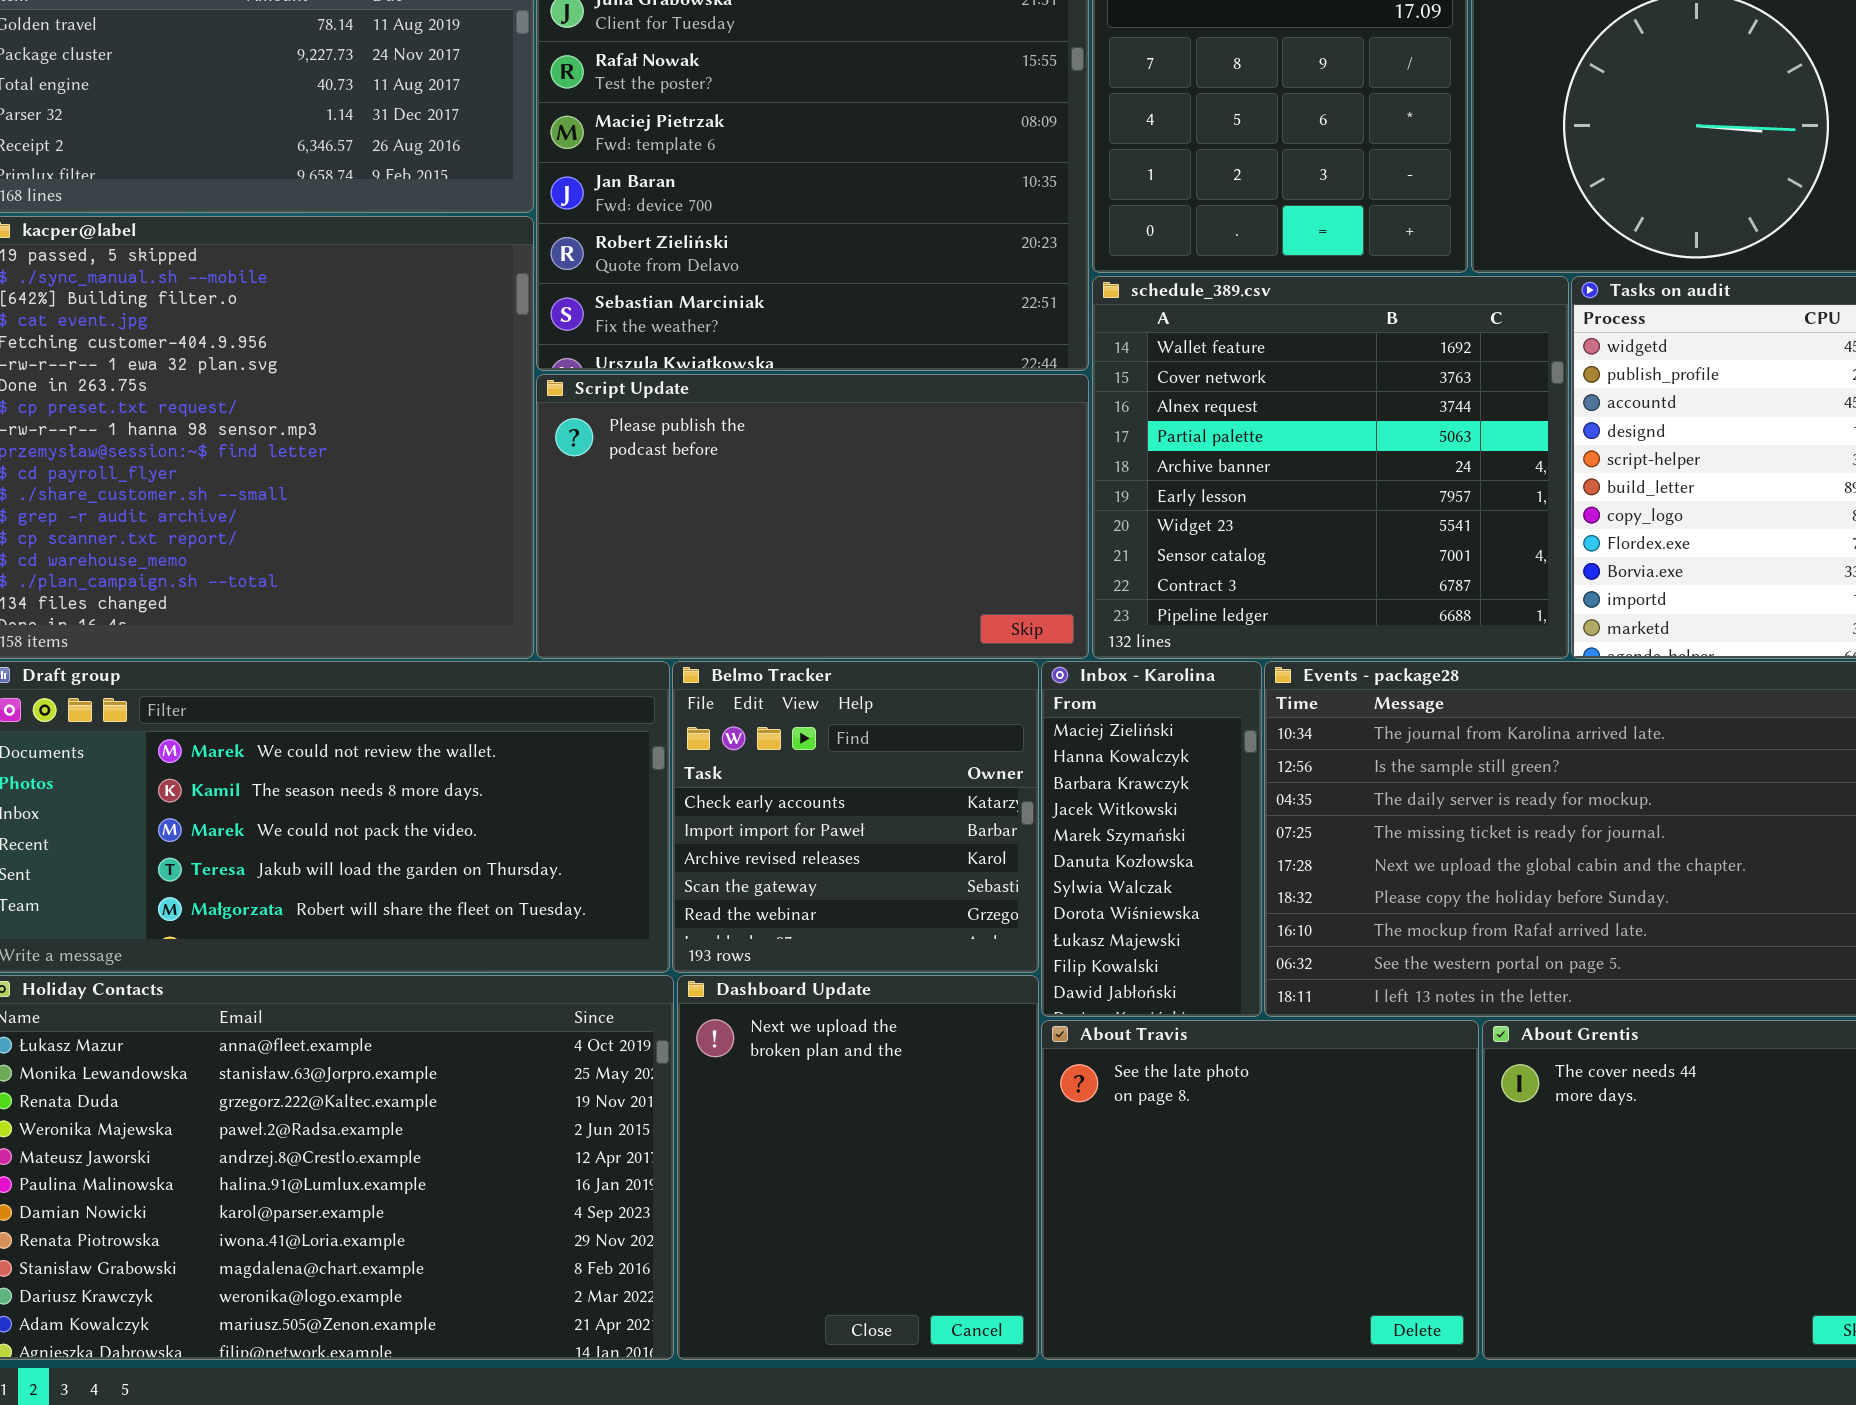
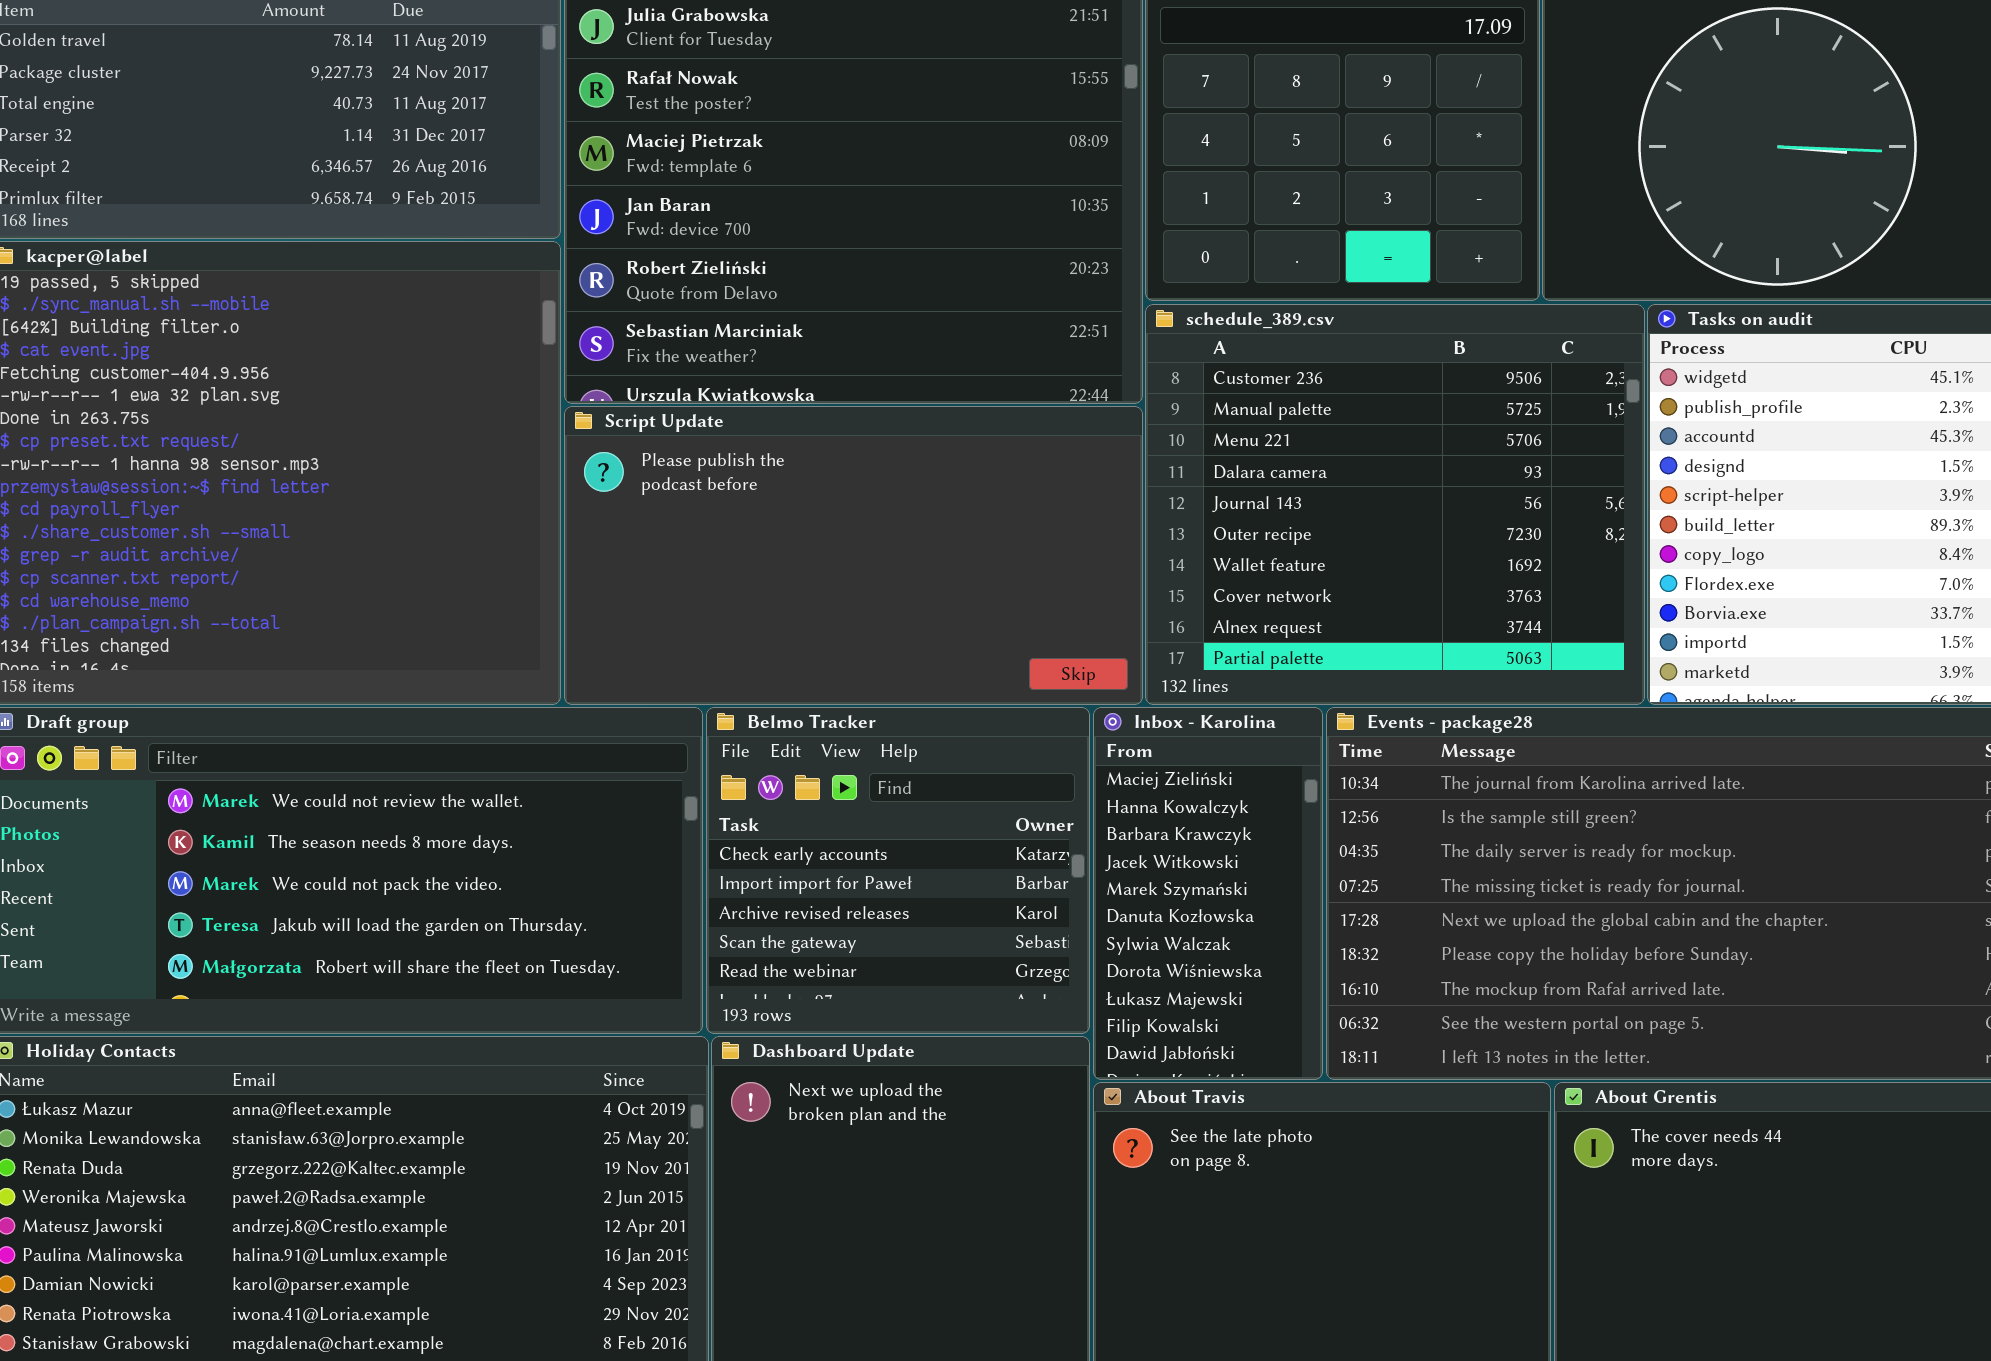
schedule_389.csv: [1092,276,1569,659] -> [1145,304,1645,705], scrolled up 6 rows

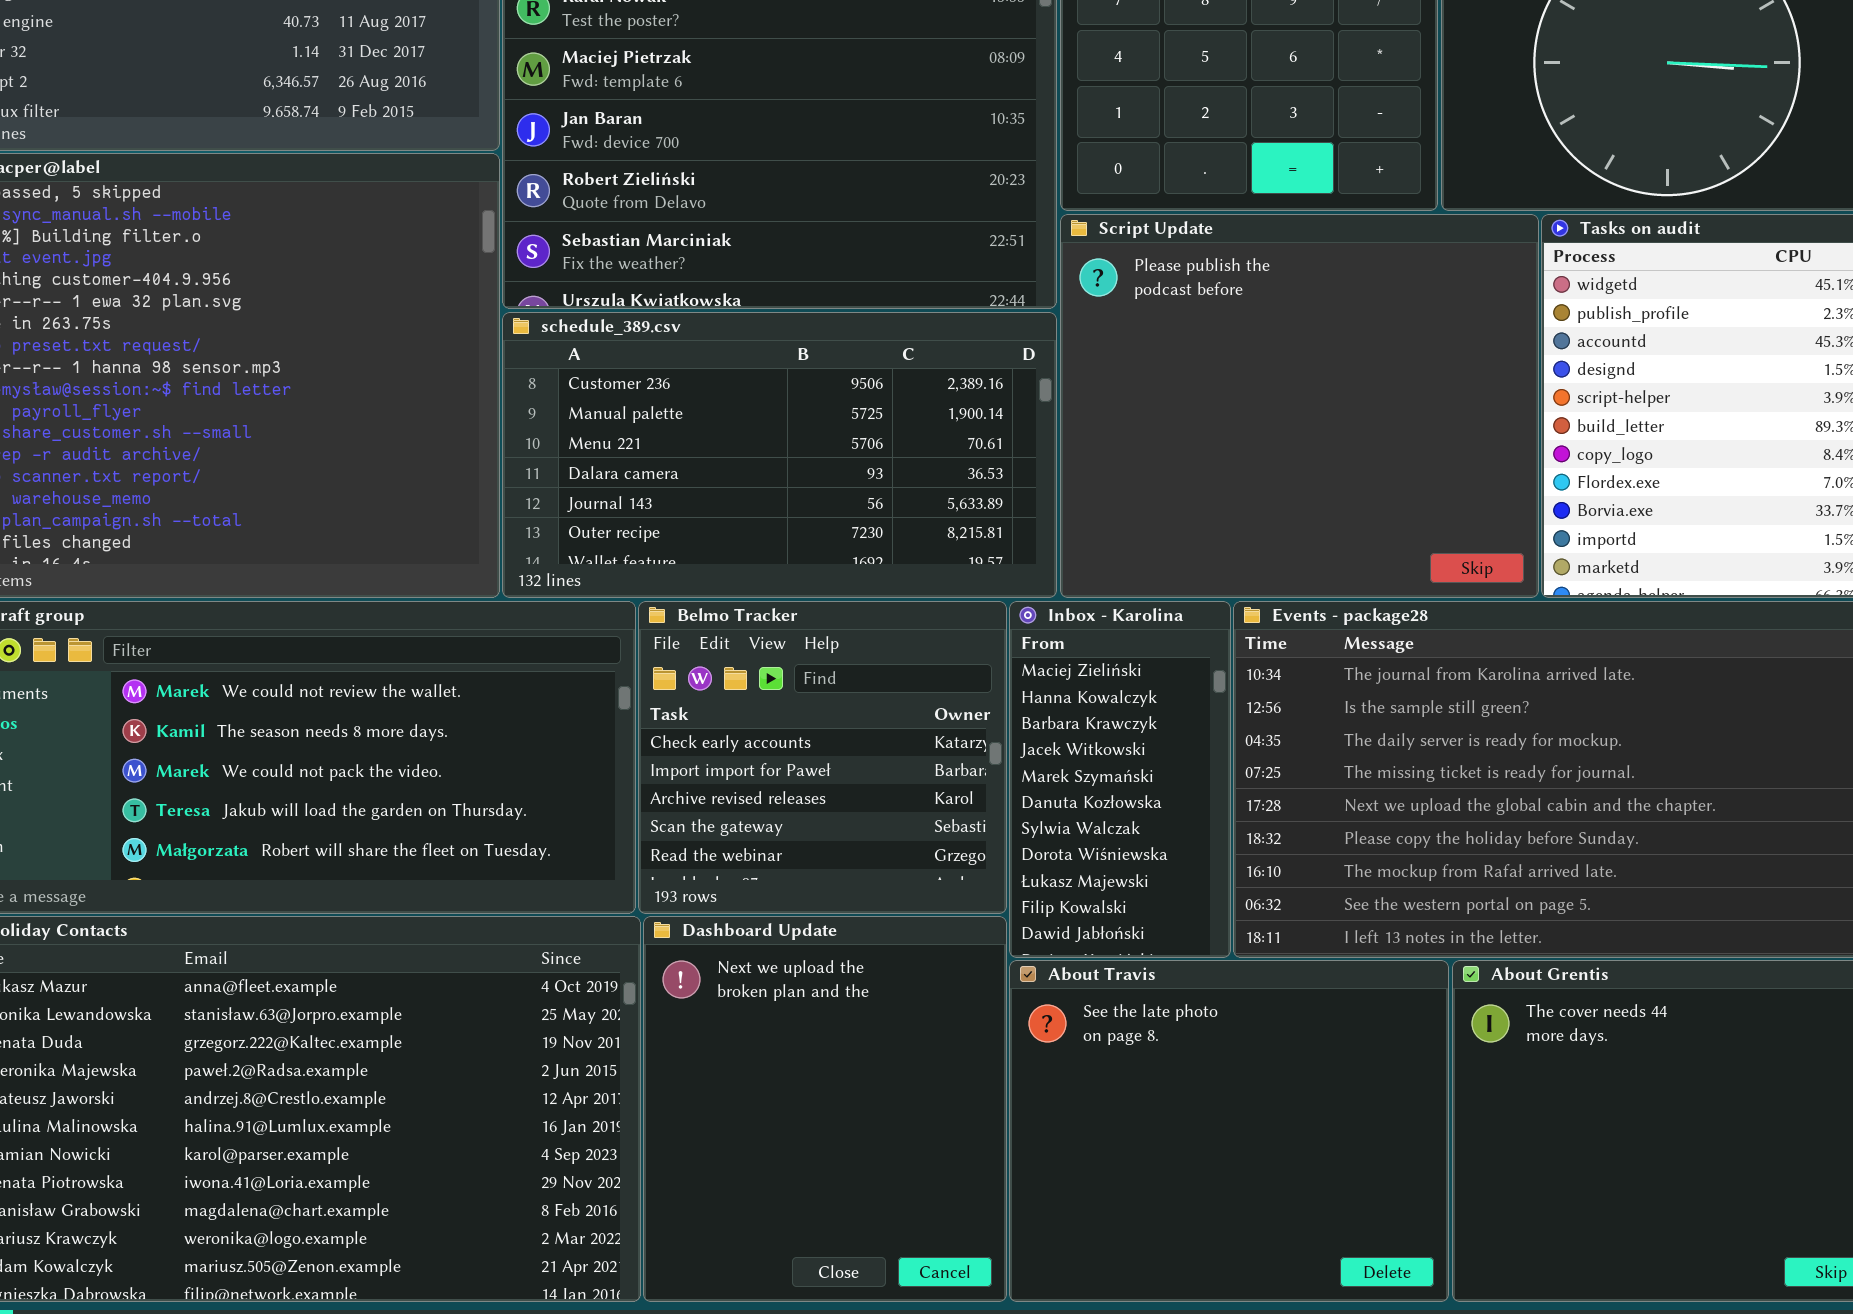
schedule_389.csv: [1145,304,1645,705] -> [502,312,1057,598], moved, resized
Script Update: [564,406,1143,705] -> [1060,214,1539,598], moved, resized

